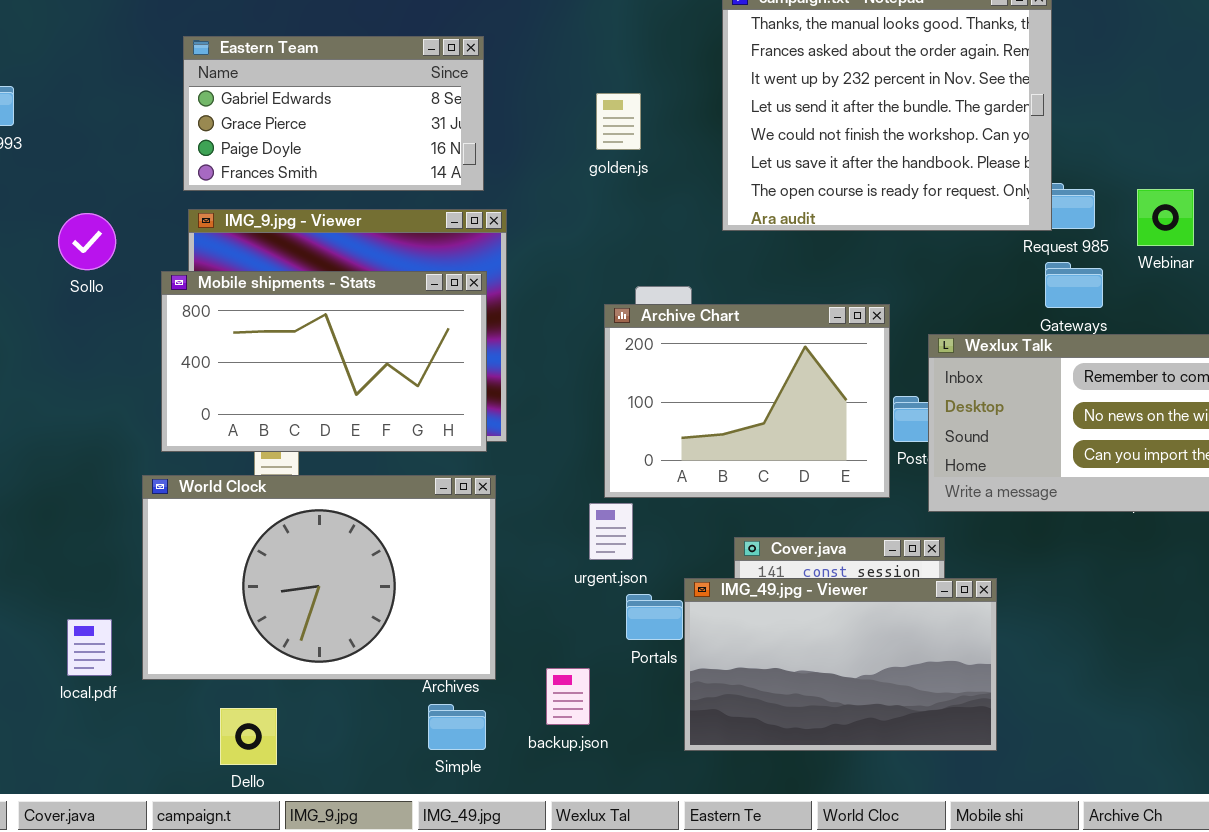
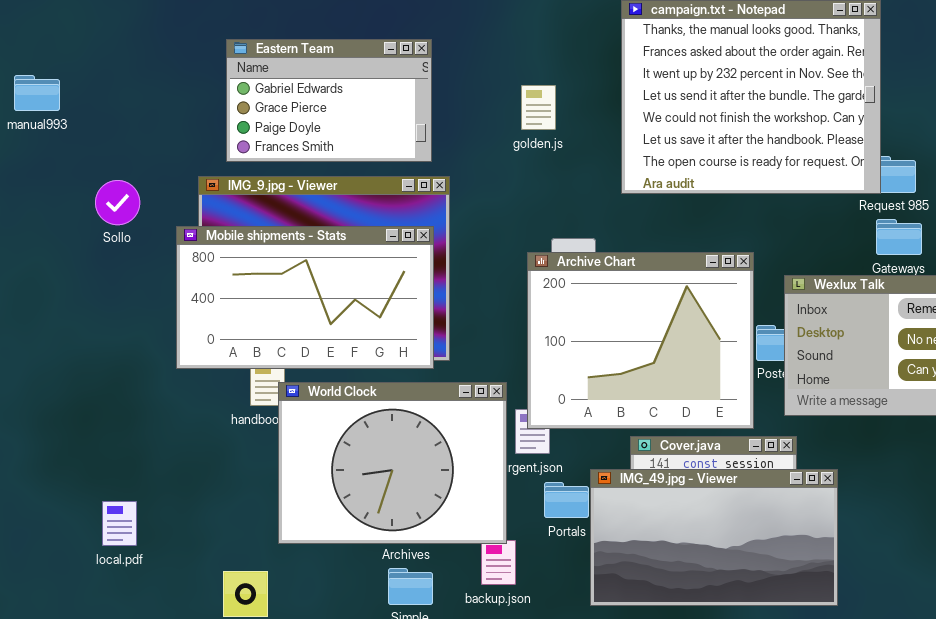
Eastern Team: [183,36,484,191] -> [226,39,432,162], resized
Archive Chart: [604,304,890,498] -> [527,252,754,429], resized
World Clock: [142,475,496,680] -> [278,382,507,544], moved, resized

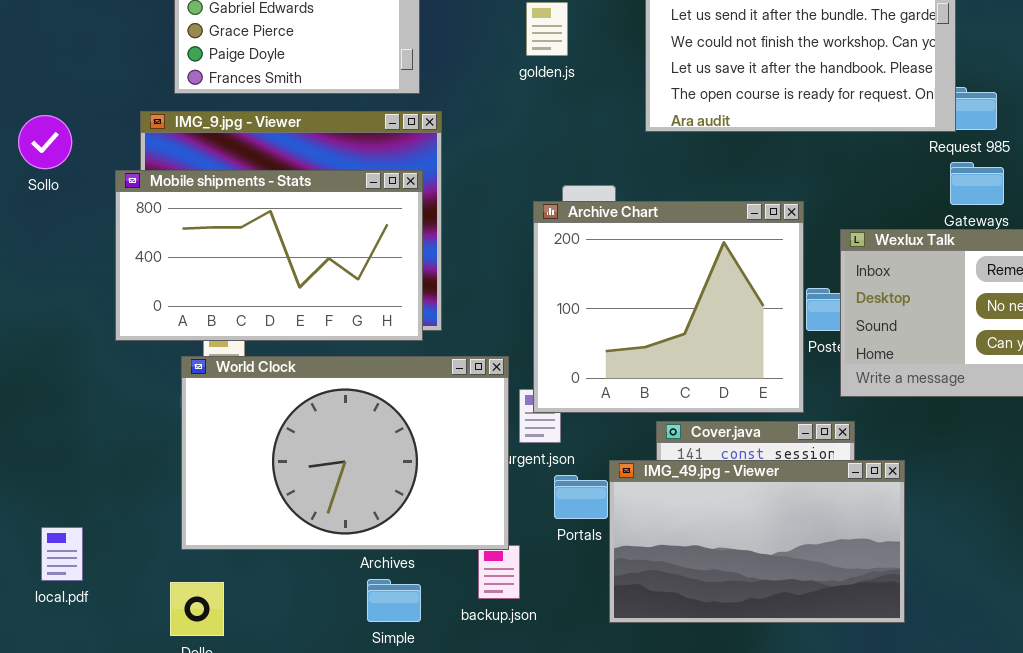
World Clock: [278,382,507,544] -> [181,356,509,550], resized
local.pdf: [102,501,137,546] -> [41,527,83,581], moved

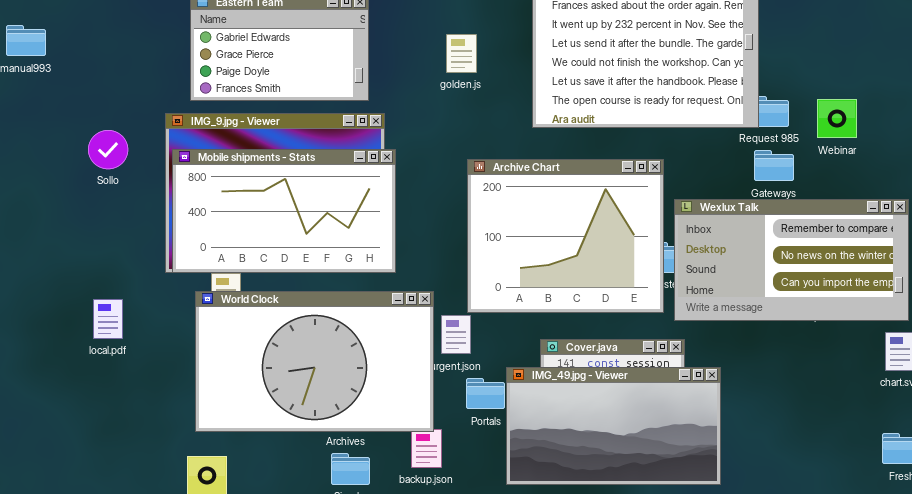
Sollo: [18,115,72,169] -> [88,130,128,169], moved
Mobile shipments - Stats: [115,170,423,341] -> [172,149,396,273], moved
Archive Chart: [533,201,804,413] -> [467,159,664,313], moved
local.pdf: [41,527,83,581] -> [93,299,123,339], moved

